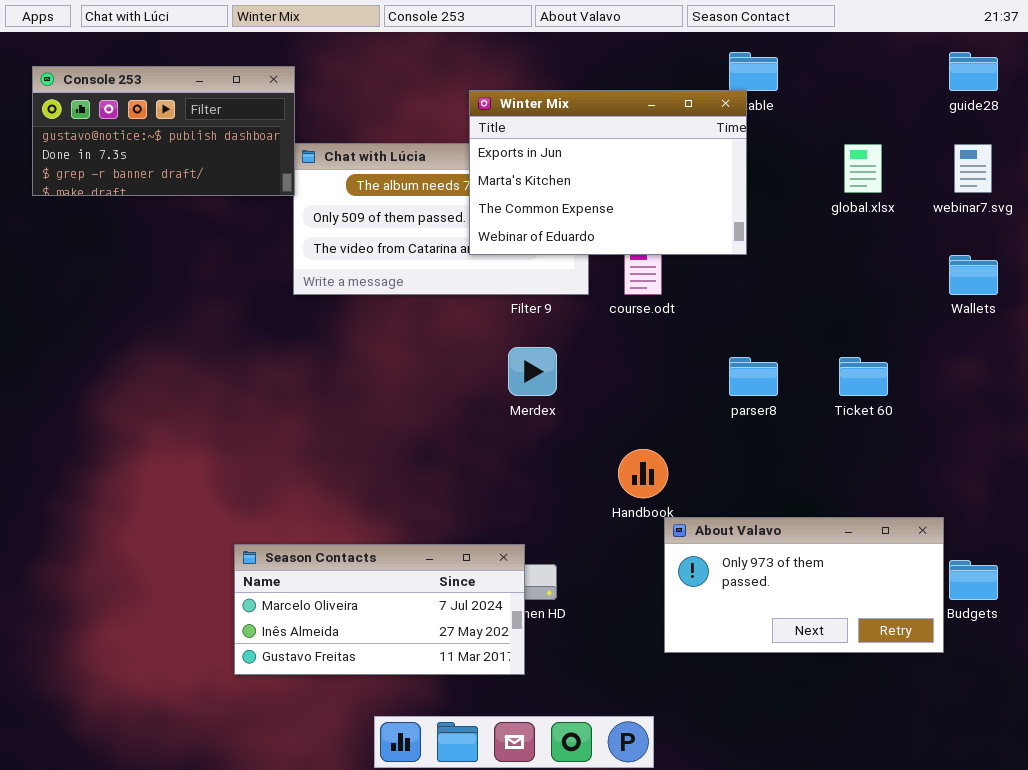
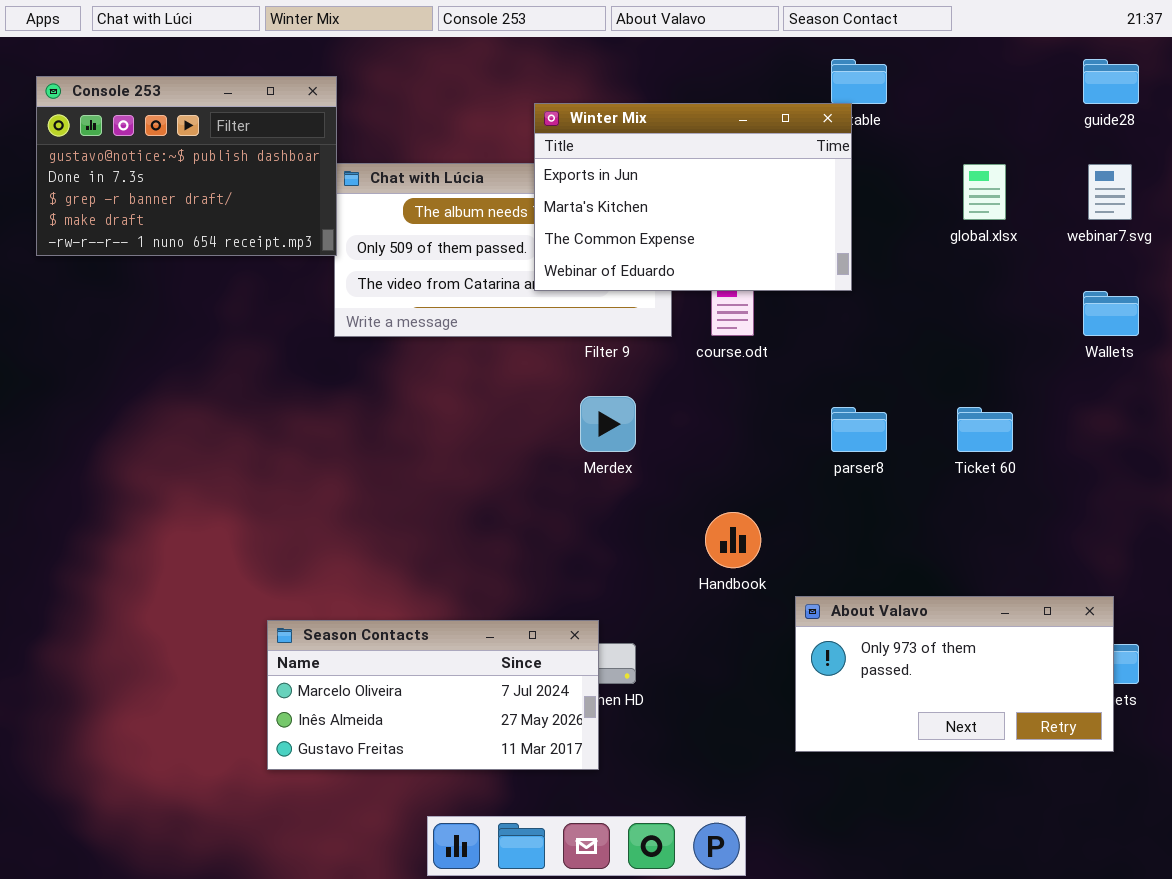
Console 253: [32,66,295,196] -> [36,76,337,256], resized
About Valavo: [664,517,944,653] -> [795,596,1114,752], moved

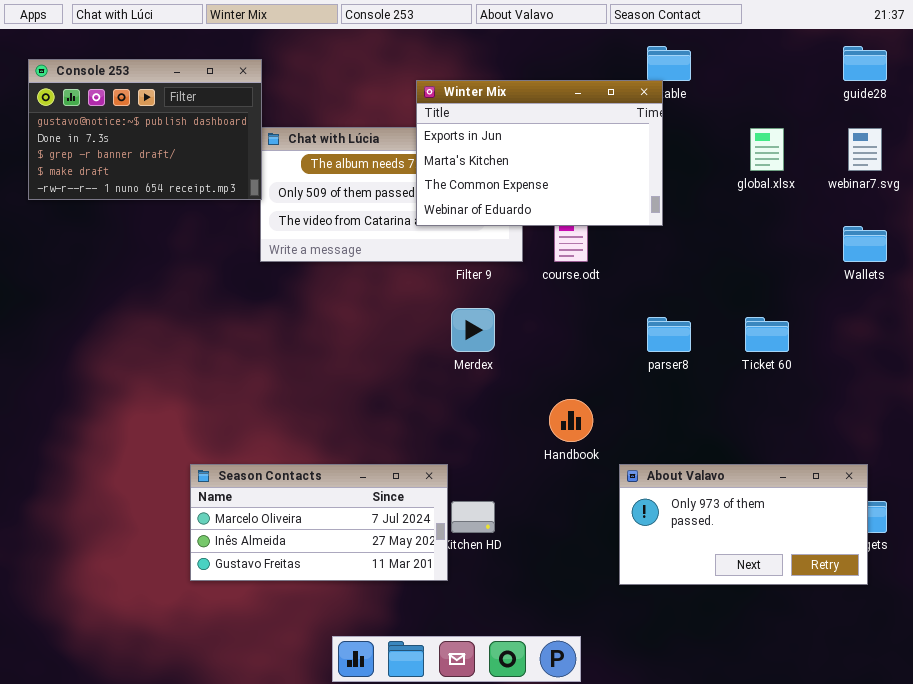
Season Contacts: [267,620,599,770] -> [190,464,448,581], moved

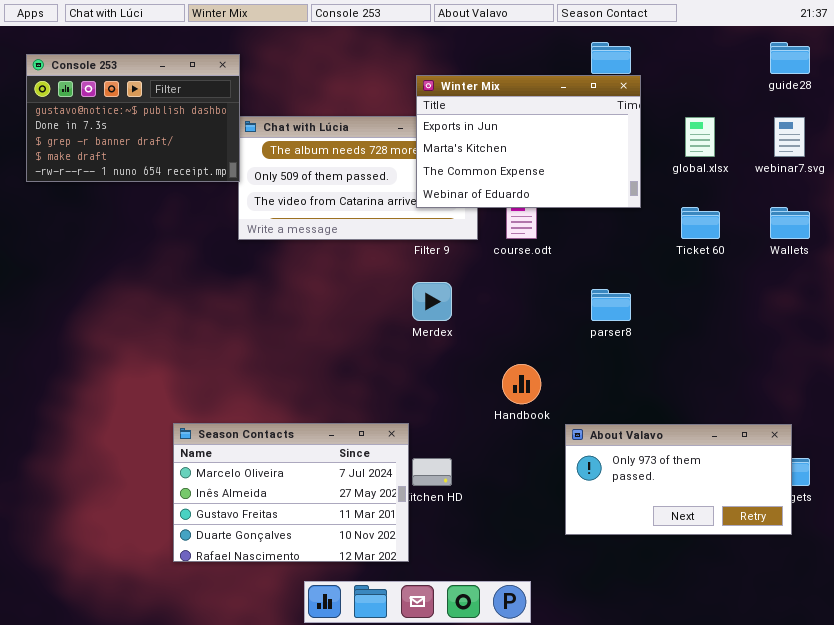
Winter Mix: [416,80,663,226] -> [416,75,641,208], moved
Ticket 60: [745,317,789,352] -> [681,207,720,239], moved
Season Contacts: [190,464,448,581] -> [173,423,409,562], resized

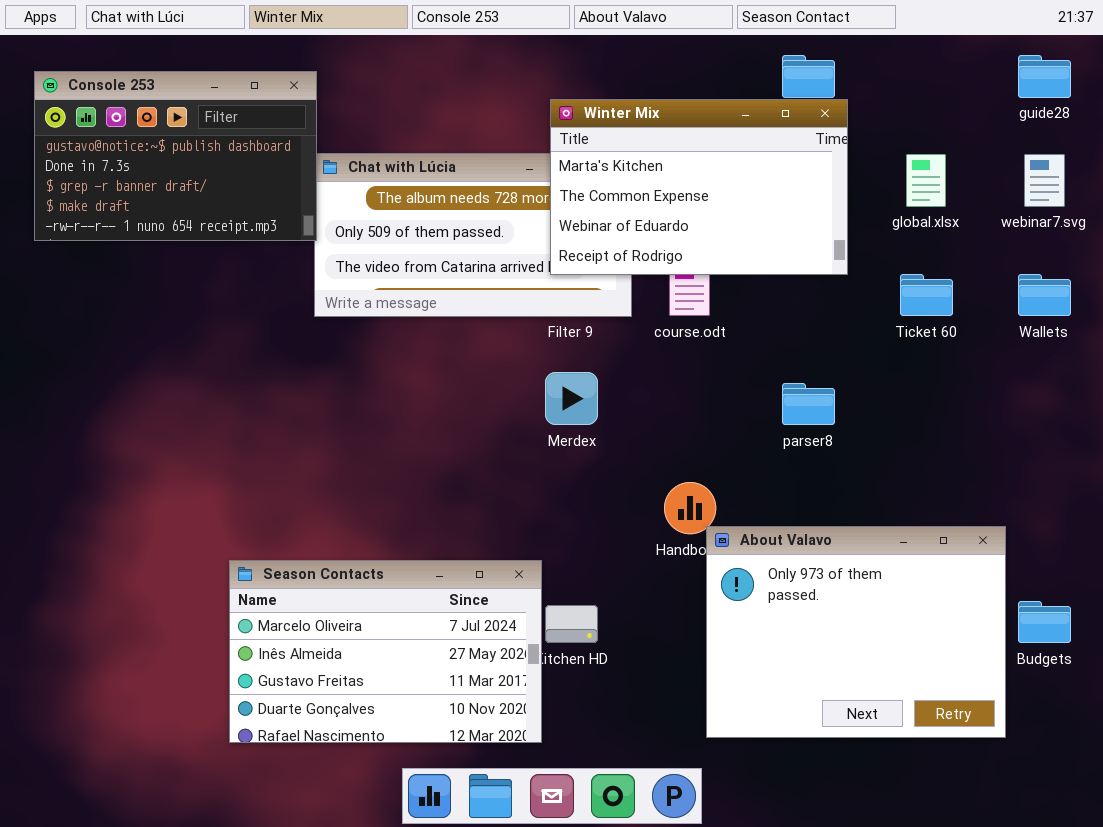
Winter Mix: [416,75,641,208] -> [550,99,848,275], scrolled down 1 row
About Valavo: [565,424,792,535] -> [706,526,1006,738], moved, resized

